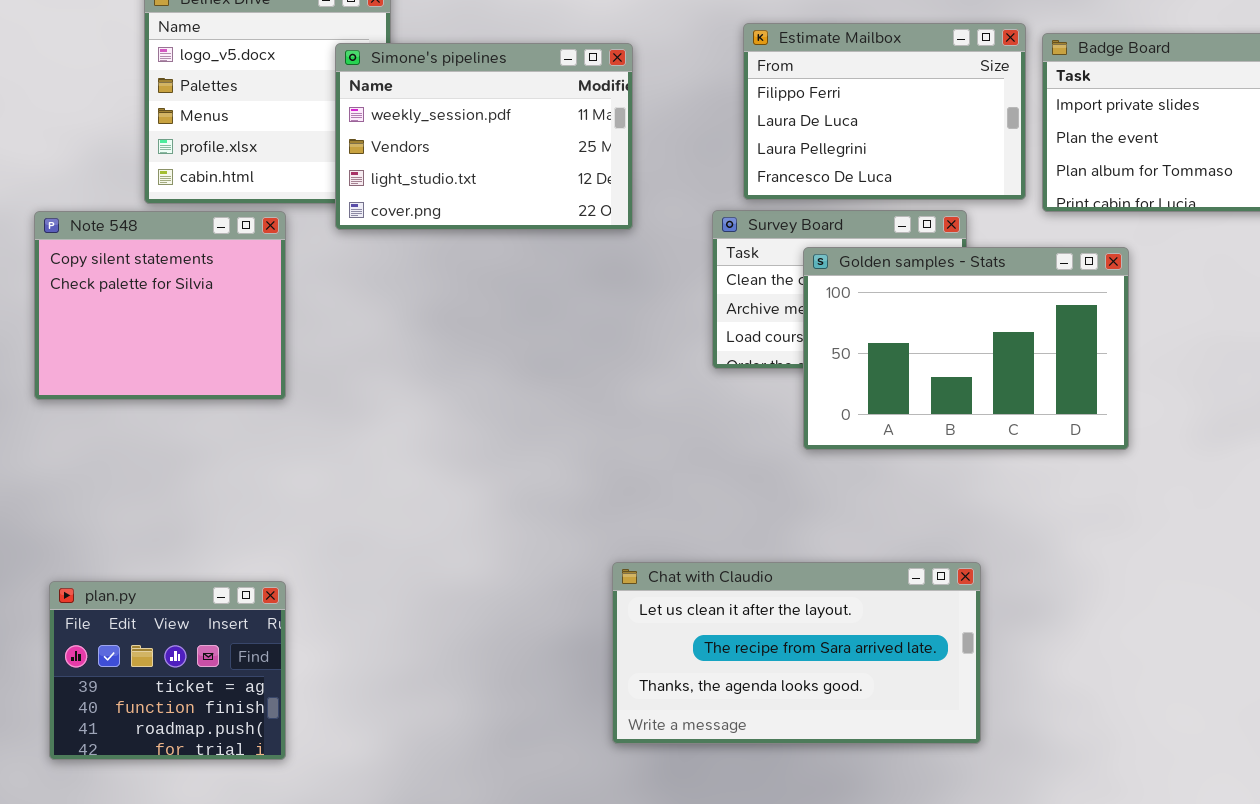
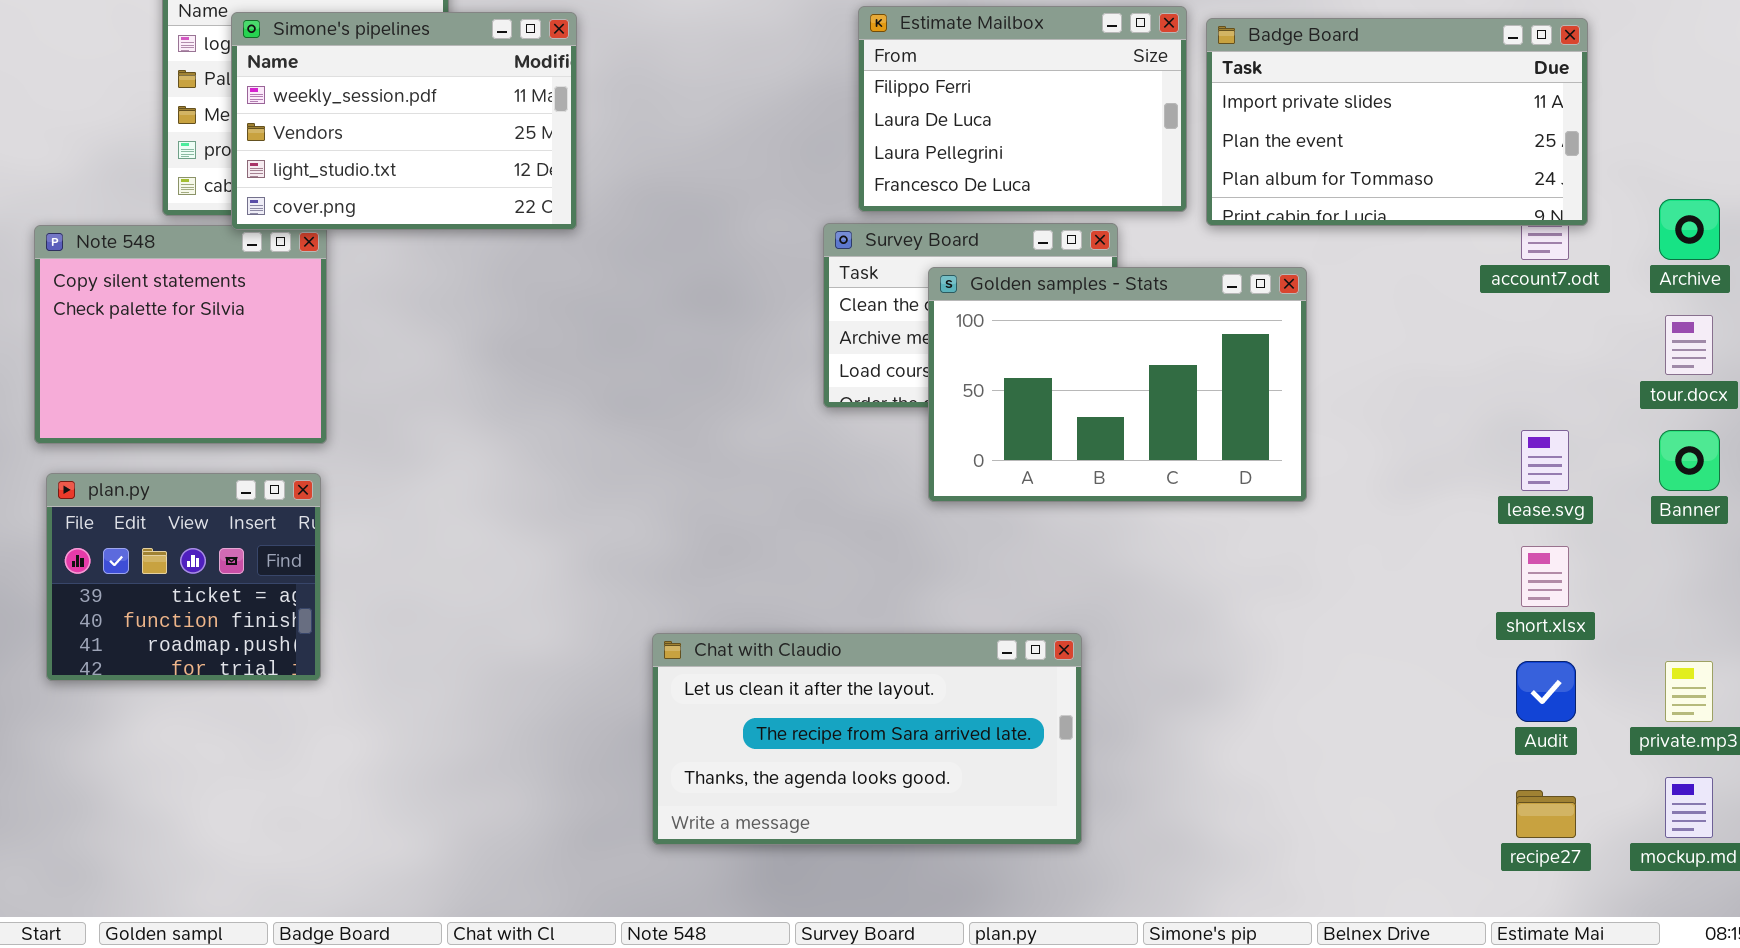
Simone's pipelines: [335,43,633,230] -> [231,12,577,230], moved
Chat with Claudio: [612,562,981,744] -> [652,633,1082,845], moved
plan.py: [49,581,286,760] -> [46,473,321,681], moved

